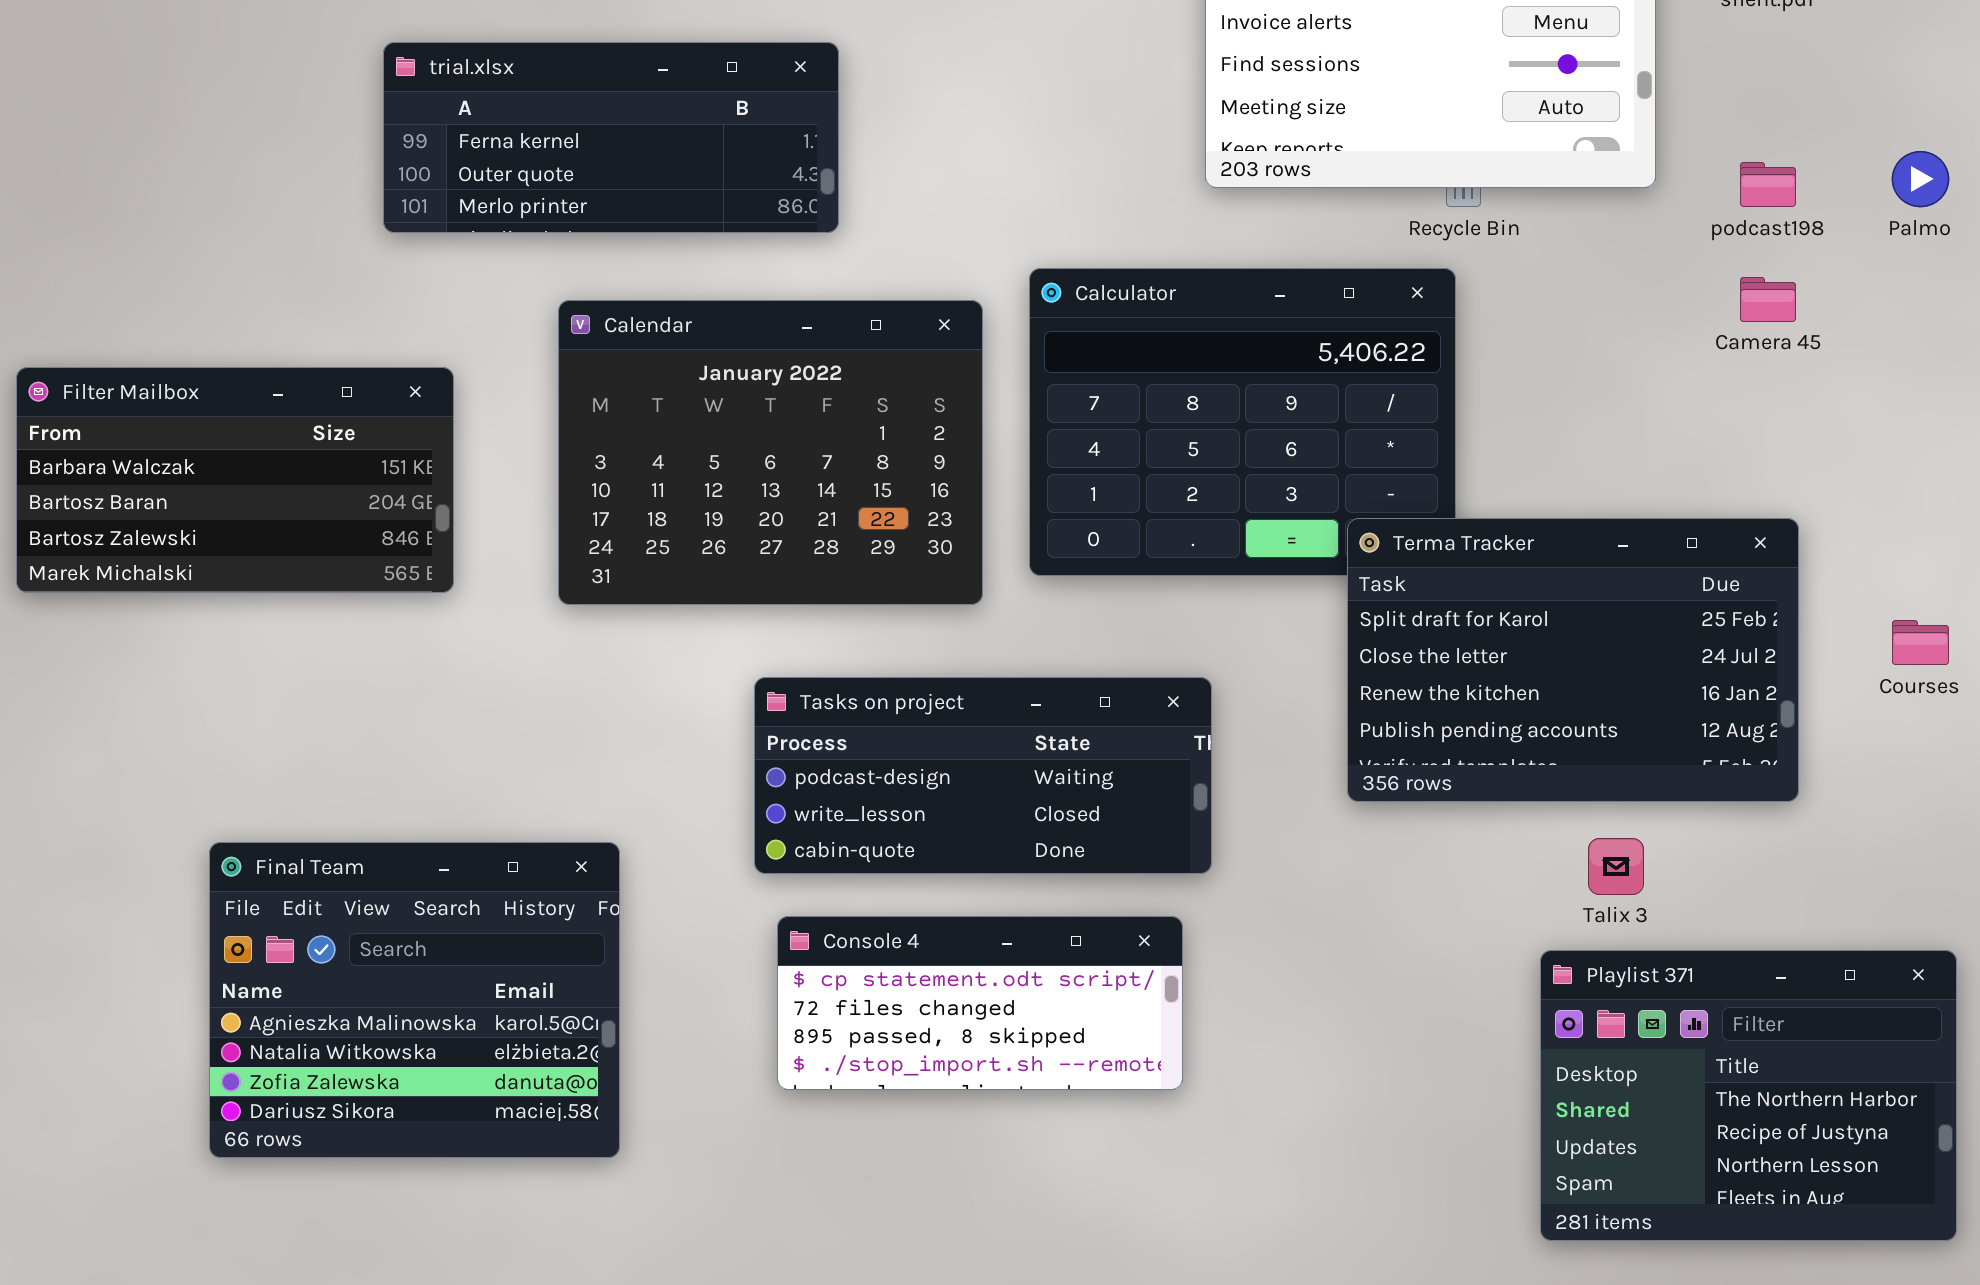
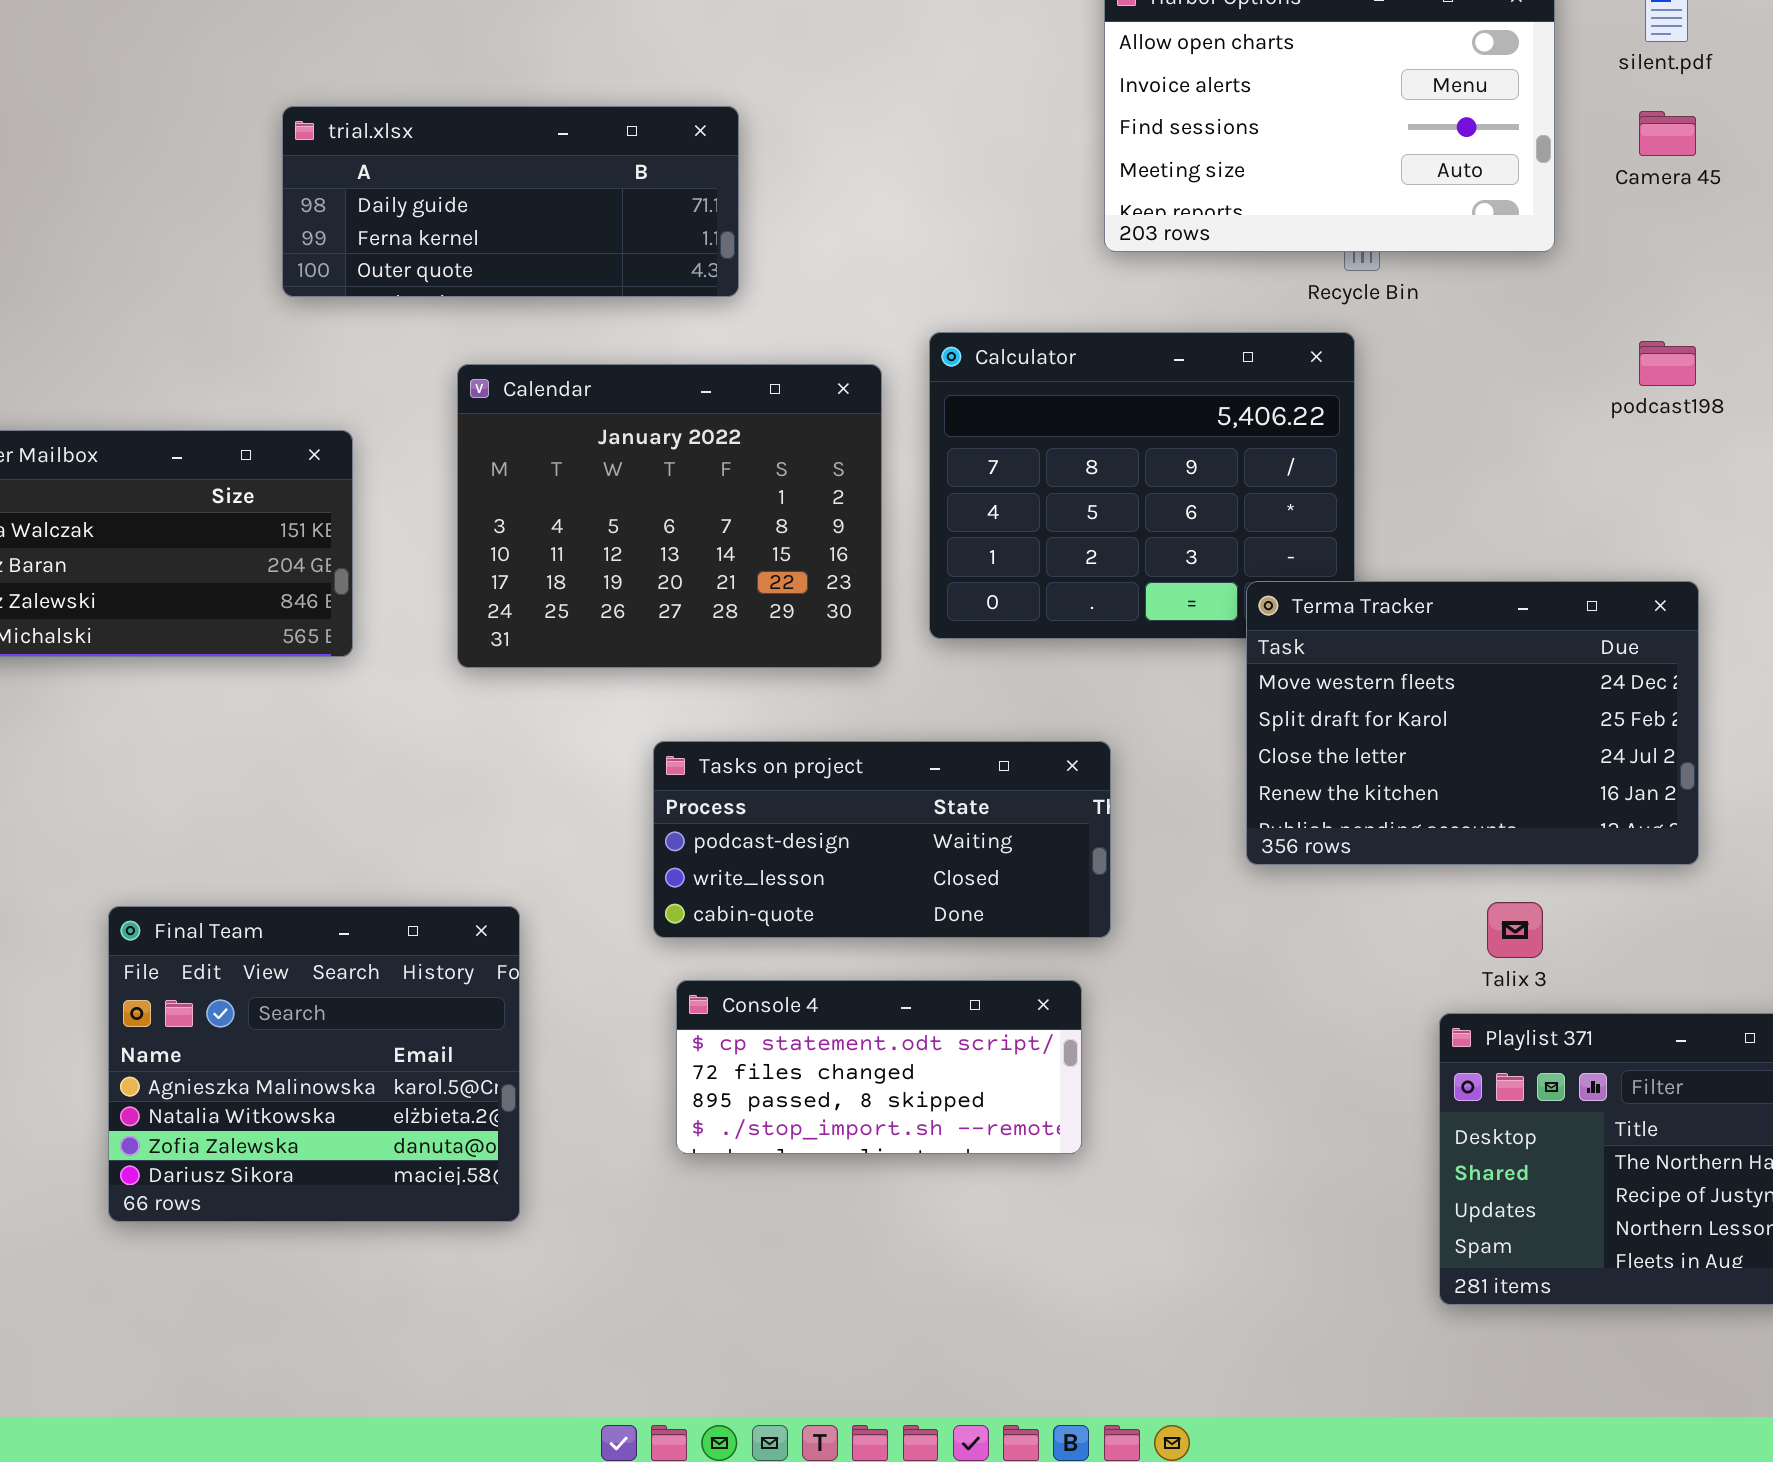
trial.xlsx: [383,42,839,233] -> [282,106,739,297], scrolled up 1 row
podcast198: [1740,162,1796,207] -> [1639,341,1696,386], moved
Camera 45: [1740,277,1796,322] -> [1639,111,1696,156], moved
Terma Tracker: [1347,518,1799,802] -> [1246,581,1699,865], scrolled up 1 row

